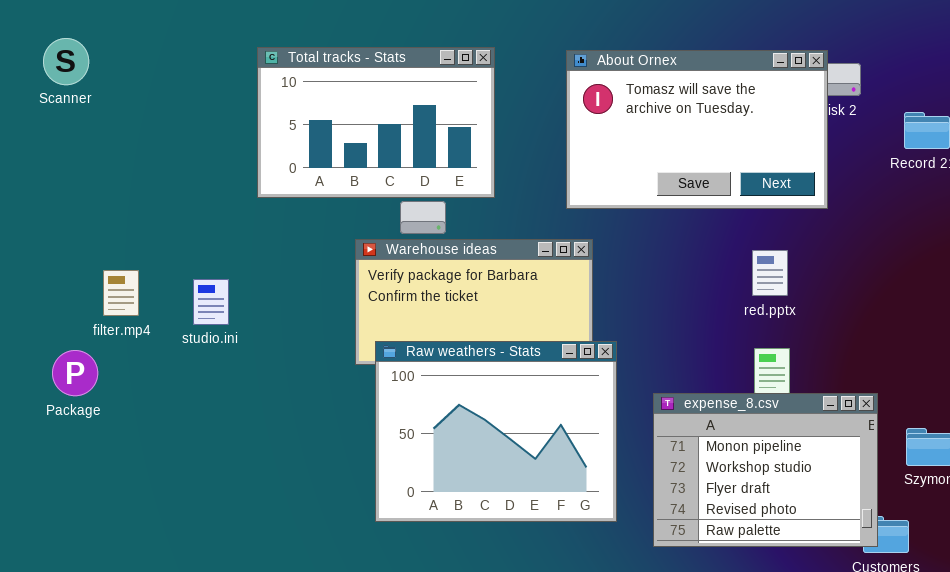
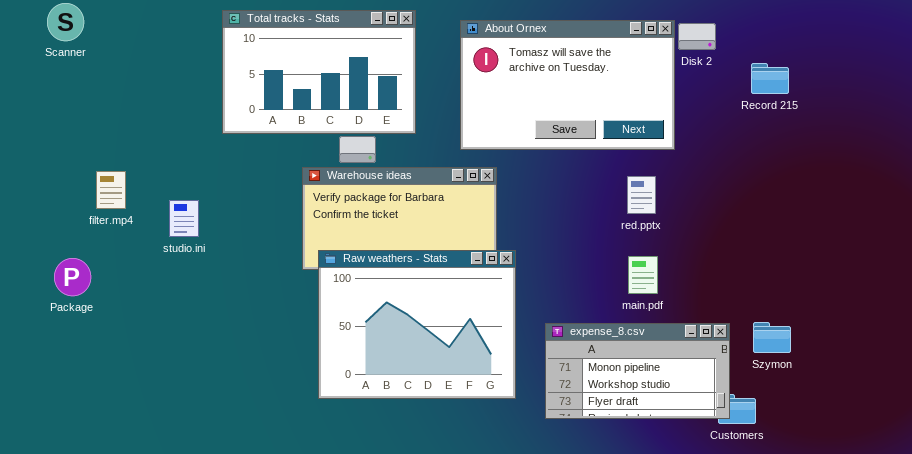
About Ornex: [566,50,828,209] -> [460,20,675,150], moved
filter.mp4: [103,270,139,316] -> [96,171,126,209], moved
expense_8.csv: [653,393,878,547] -> [545,323,730,419], resized

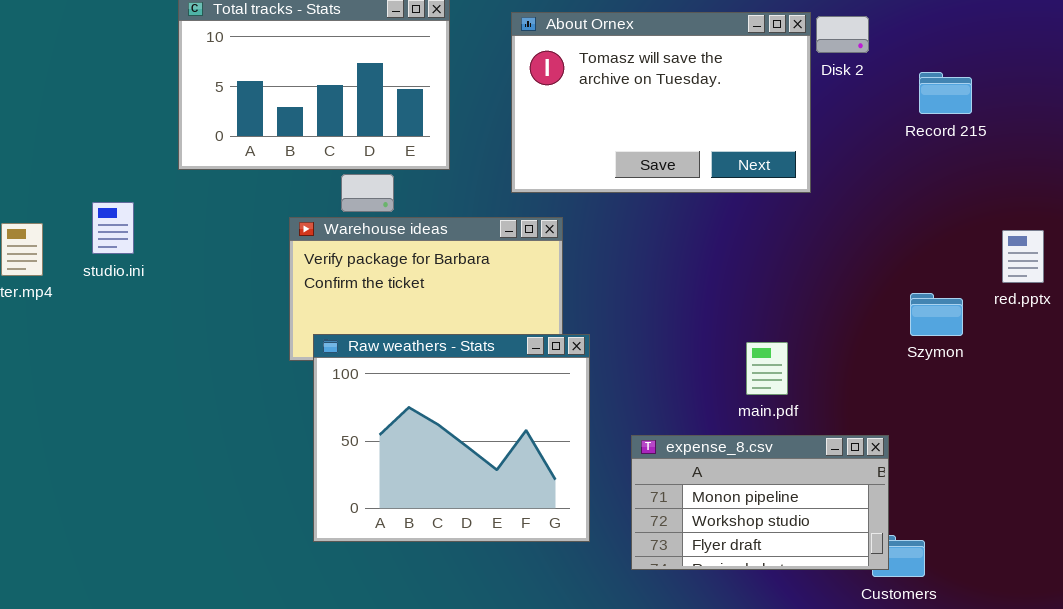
red.pptx: [627,176,656,214] -> [1002,230,1044,283], moved
studio.ini: [169,200,199,237] -> [92,202,134,254], moved
Szymon: [753,322,791,353] -> [910,293,963,336], moved

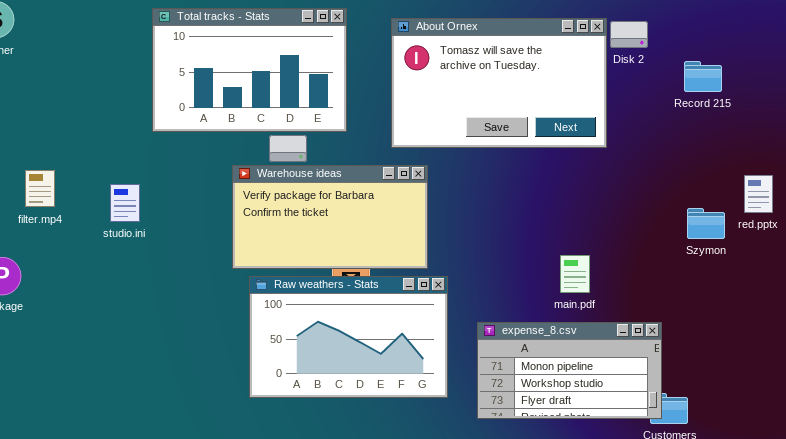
studio.ini: [92,202,134,254] -> [110,184,140,222], moved
Szymon: [910,293,963,336] -> [687,208,725,239], moved
Raw weathers - Stats: [313,334,590,542] -> [249,276,448,398], resized

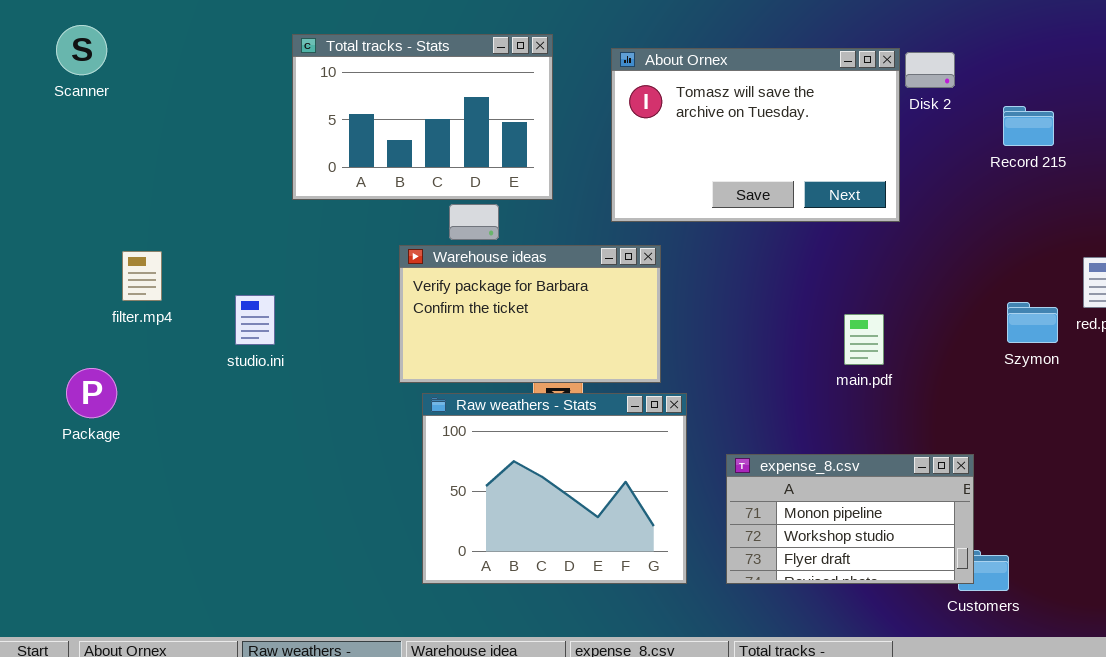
studio.ini: [110,184,140,222] -> [235,295,275,345], moved
main.pdf: [560,255,590,293] -> [844,314,884,365], moved
Raw weathers - Stats: [249,276,448,398] -> [422,393,687,584], resized

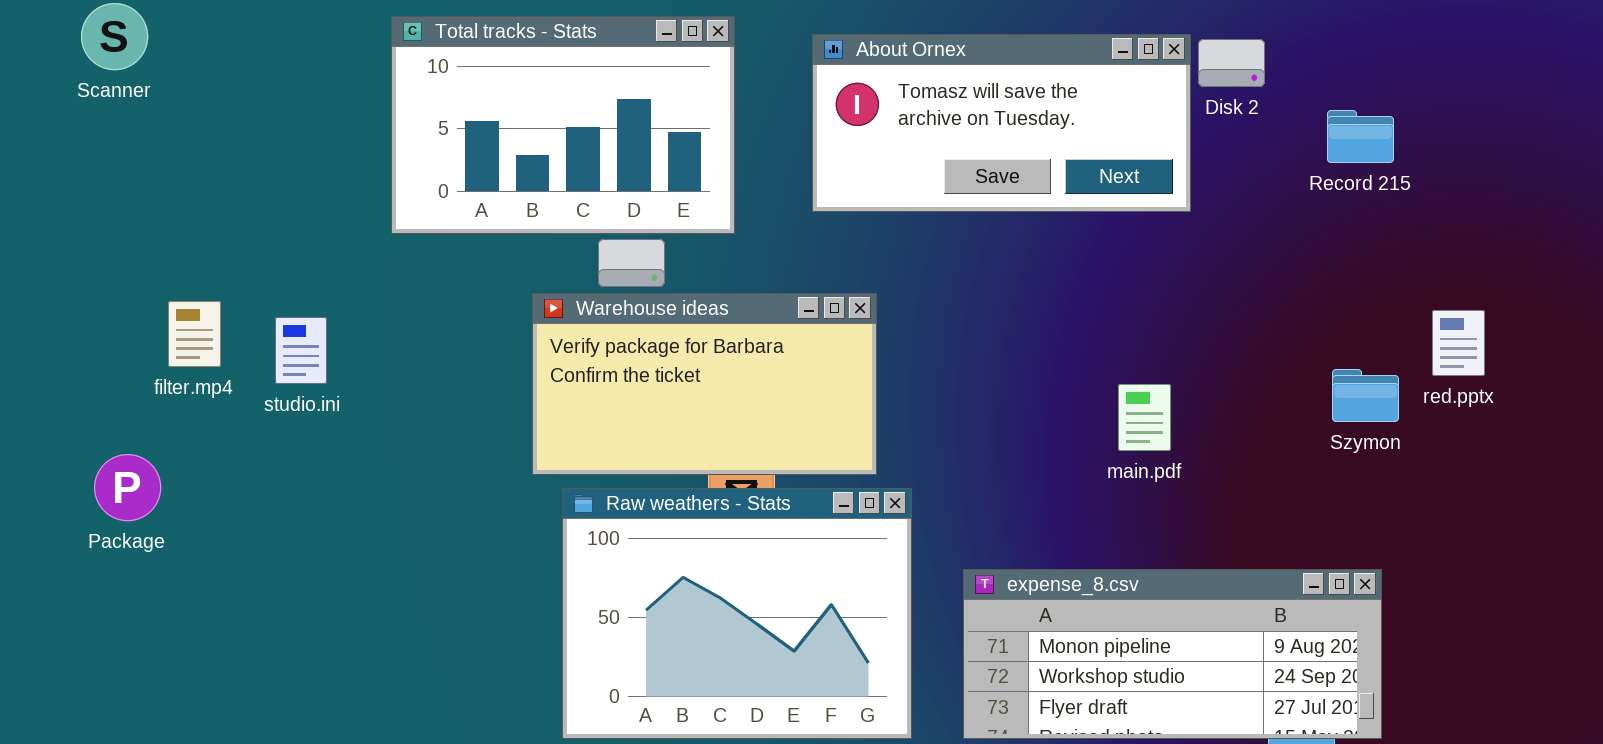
About Ornex: [611,48,900,222] -> [812,34,1191,212], resized
studio.ini: [235,295,275,345] -> [275,317,327,384], moved
expense_8.csv: [726,454,974,584] -> [963,569,1382,739], resized

